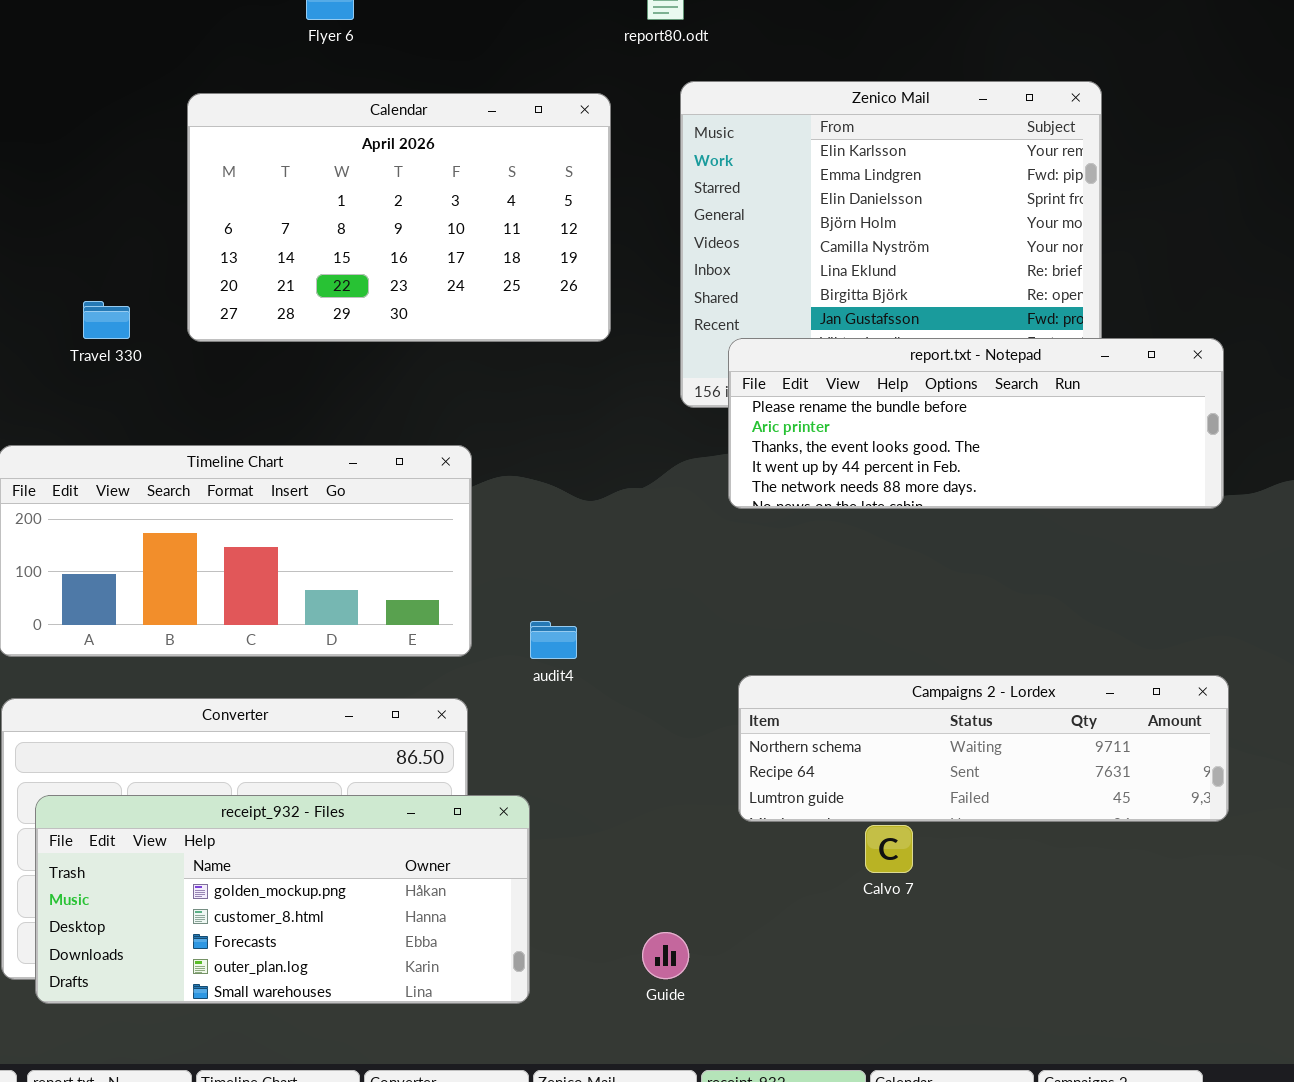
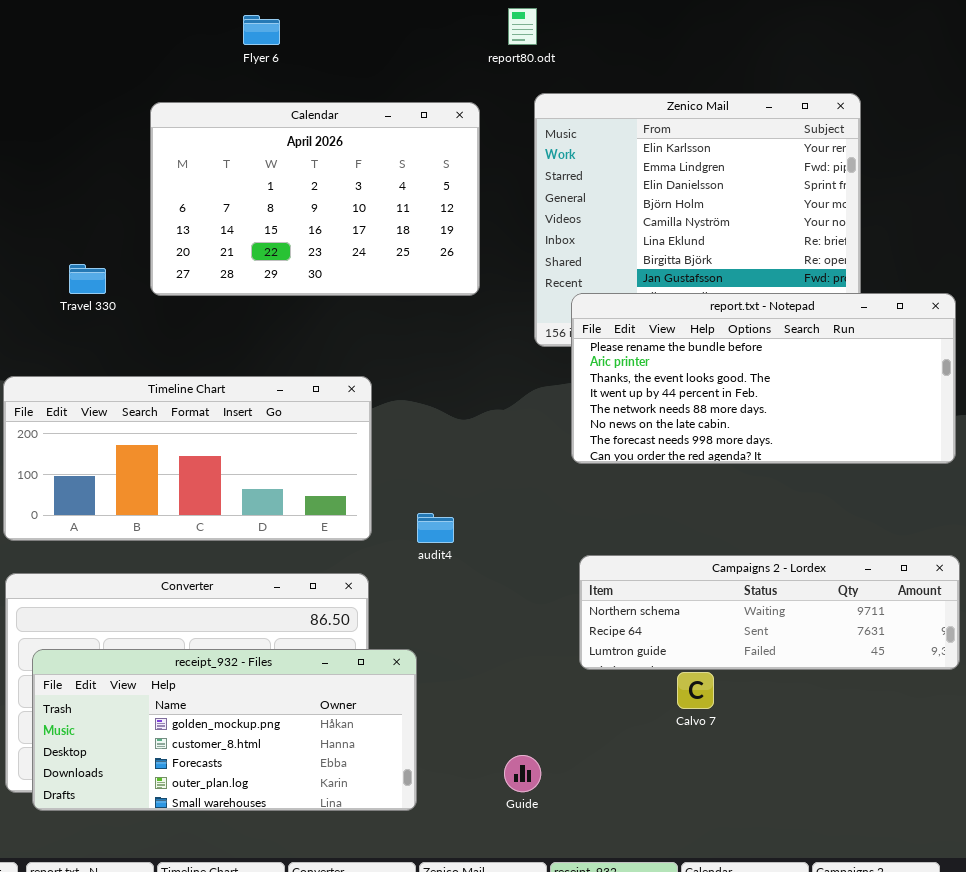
report.txt - Notepad: [728,338,1224,509] -> [571,293,956,464], resized

